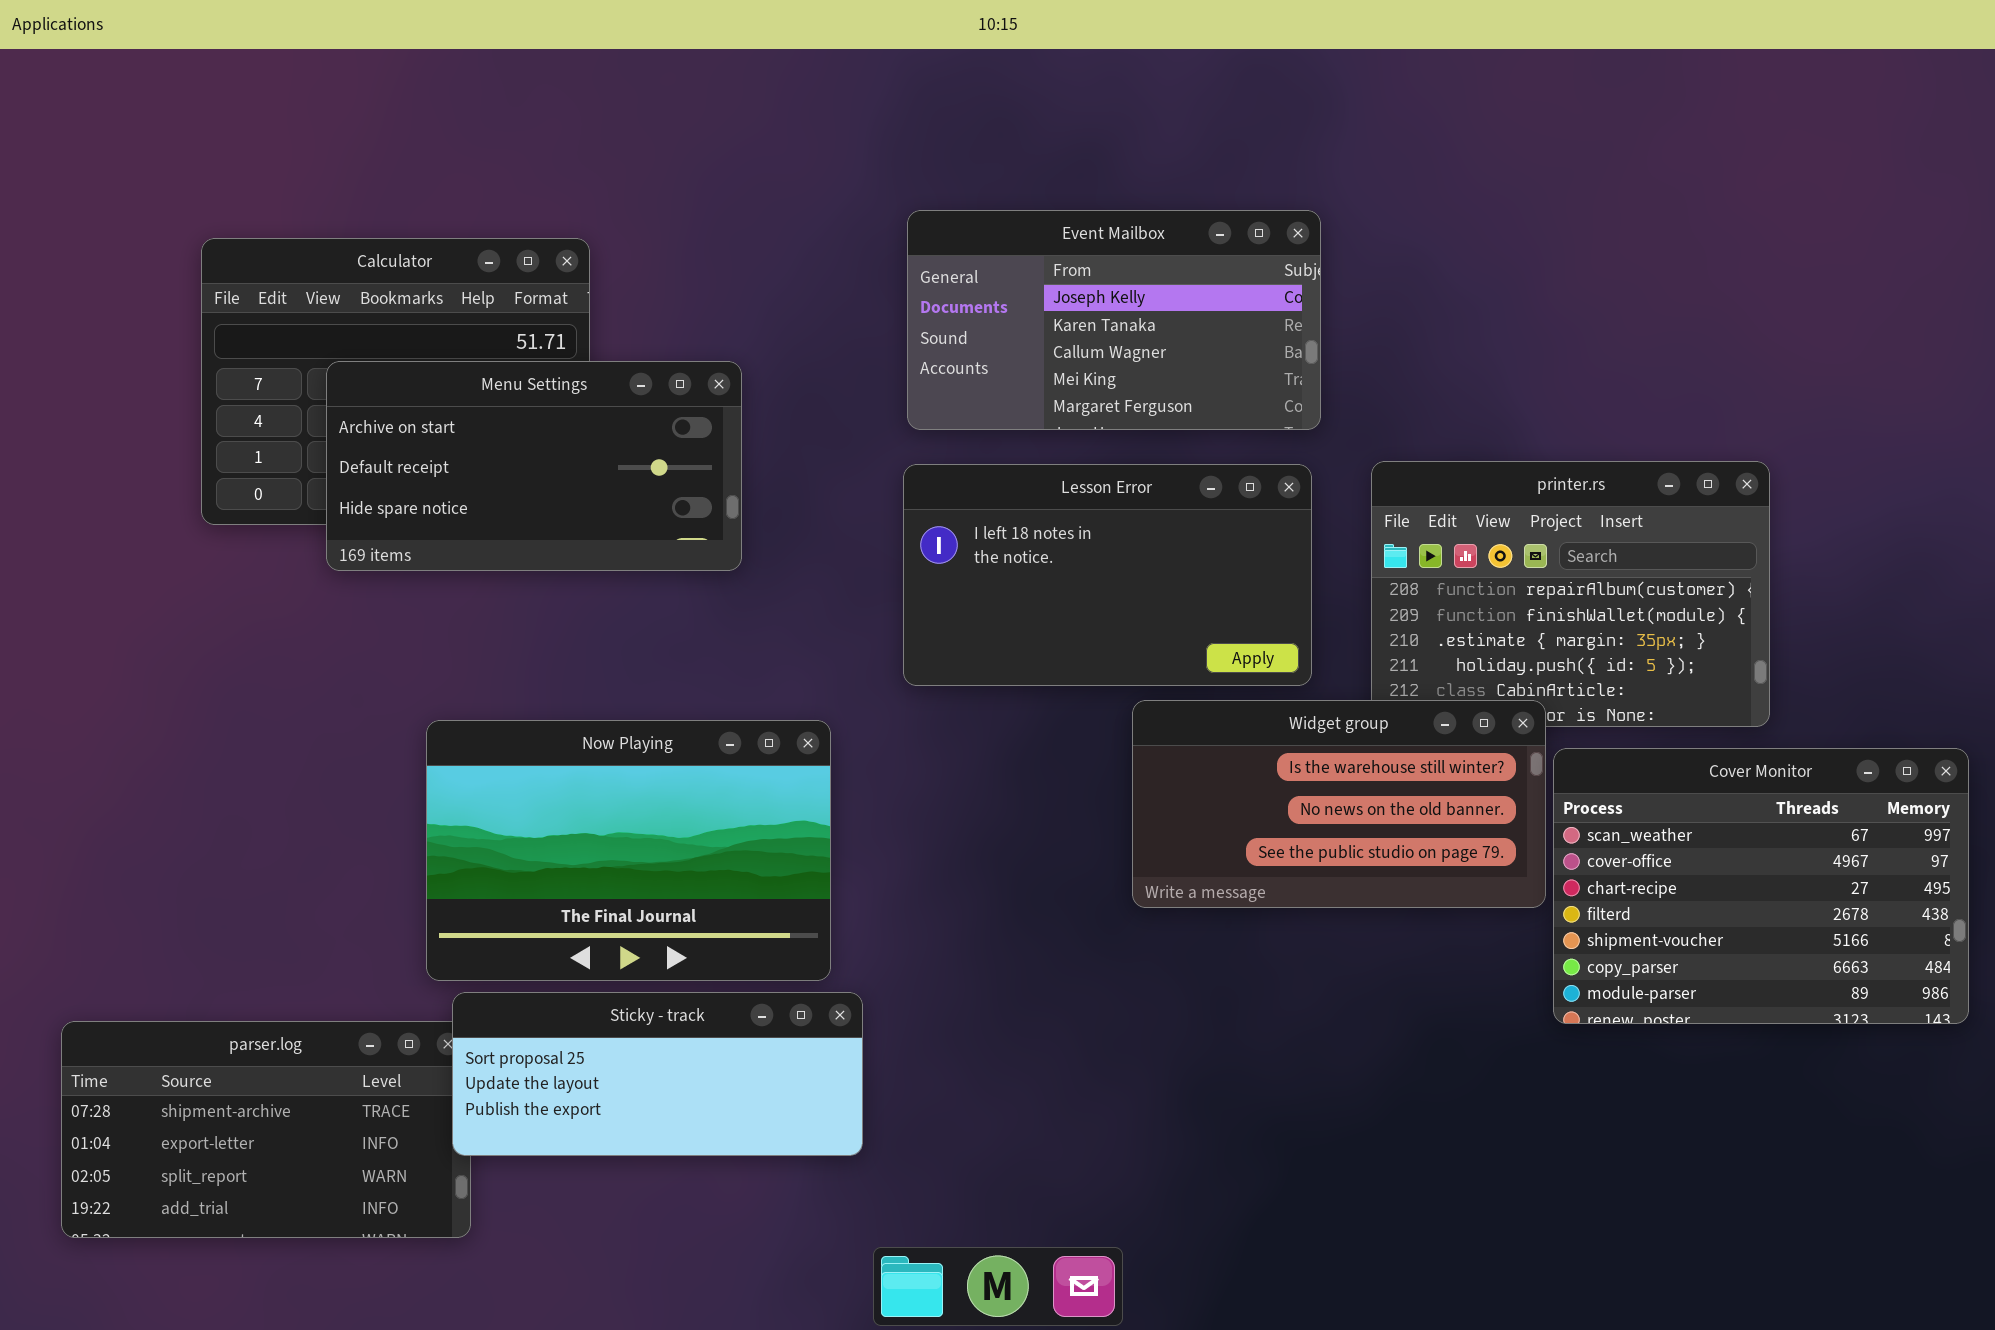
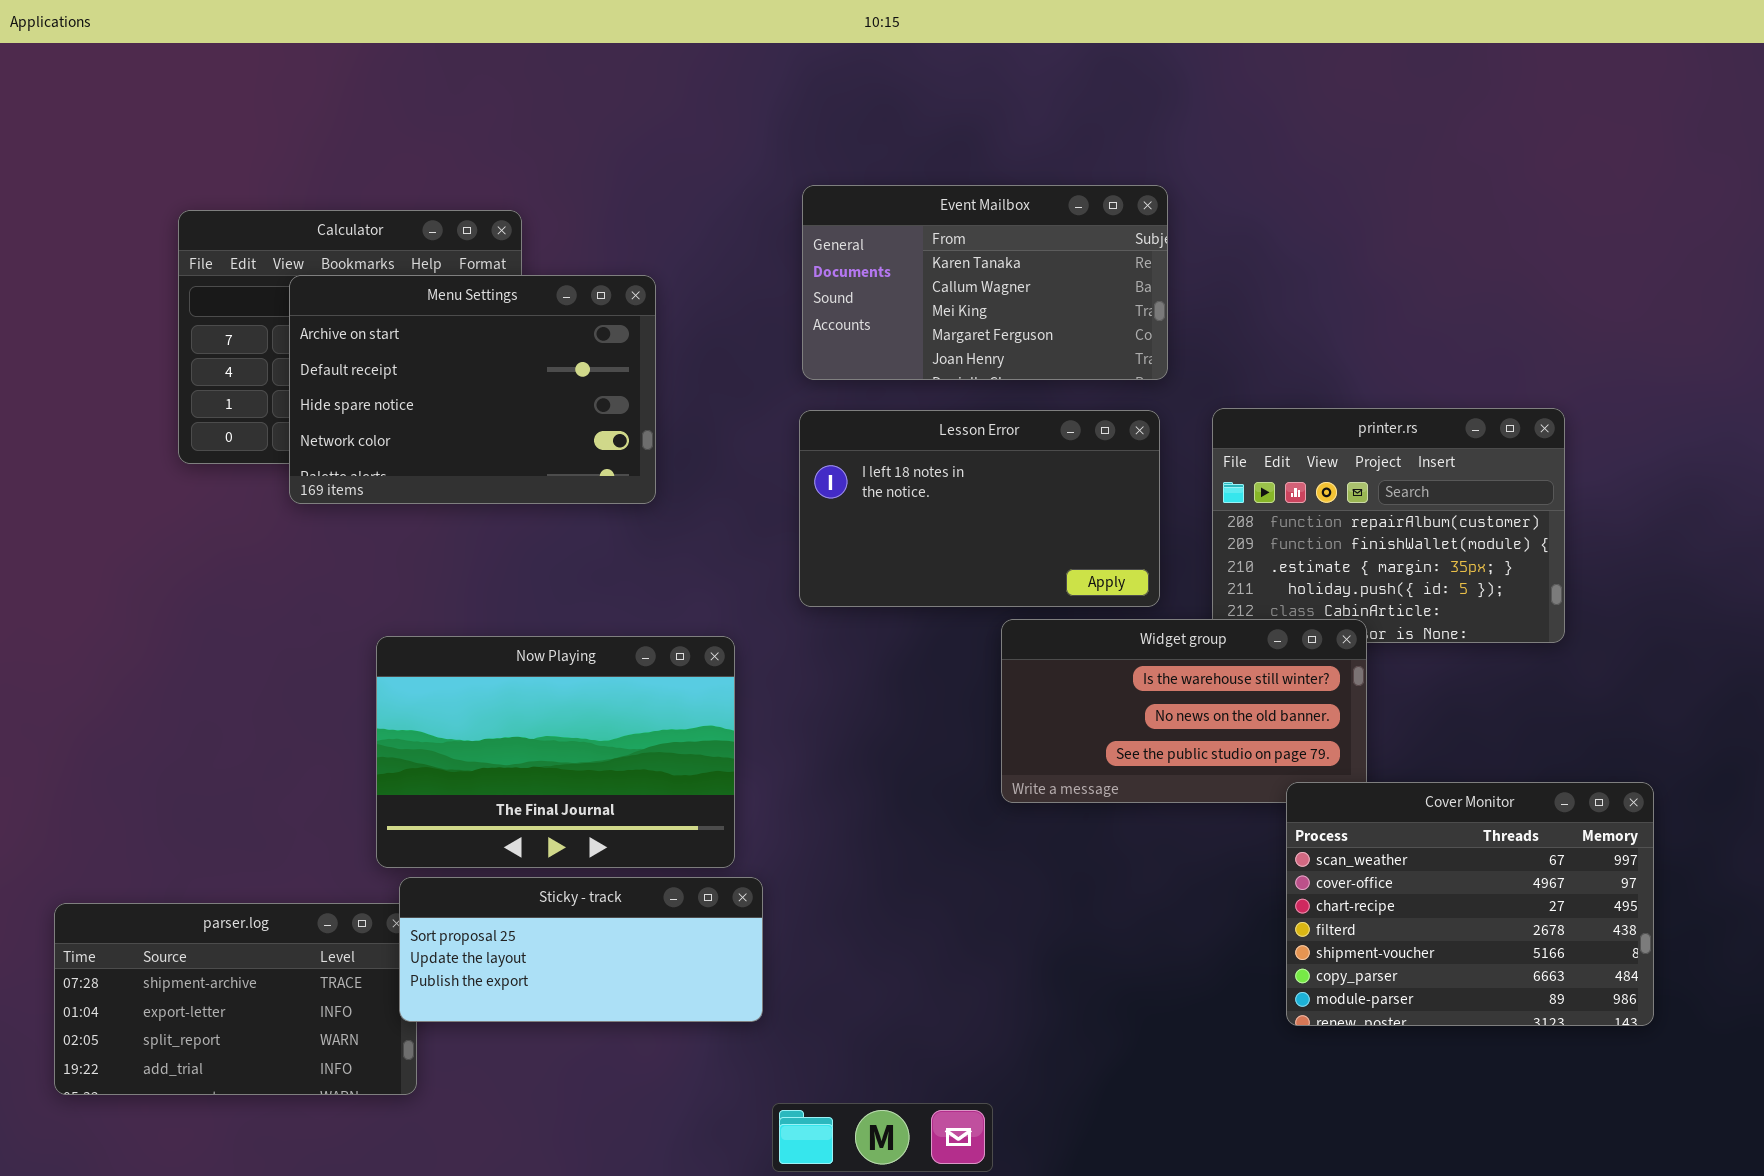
Event Mailbox: [907,210,1321,430] -> [802,185,1168,380], scrolled down 1 row
Menu Settings: [326,361,742,571] -> [289,275,656,504], resized
Cover Monitor: [1553,748,1969,1024] -> [1286,782,1654,1026], moved

